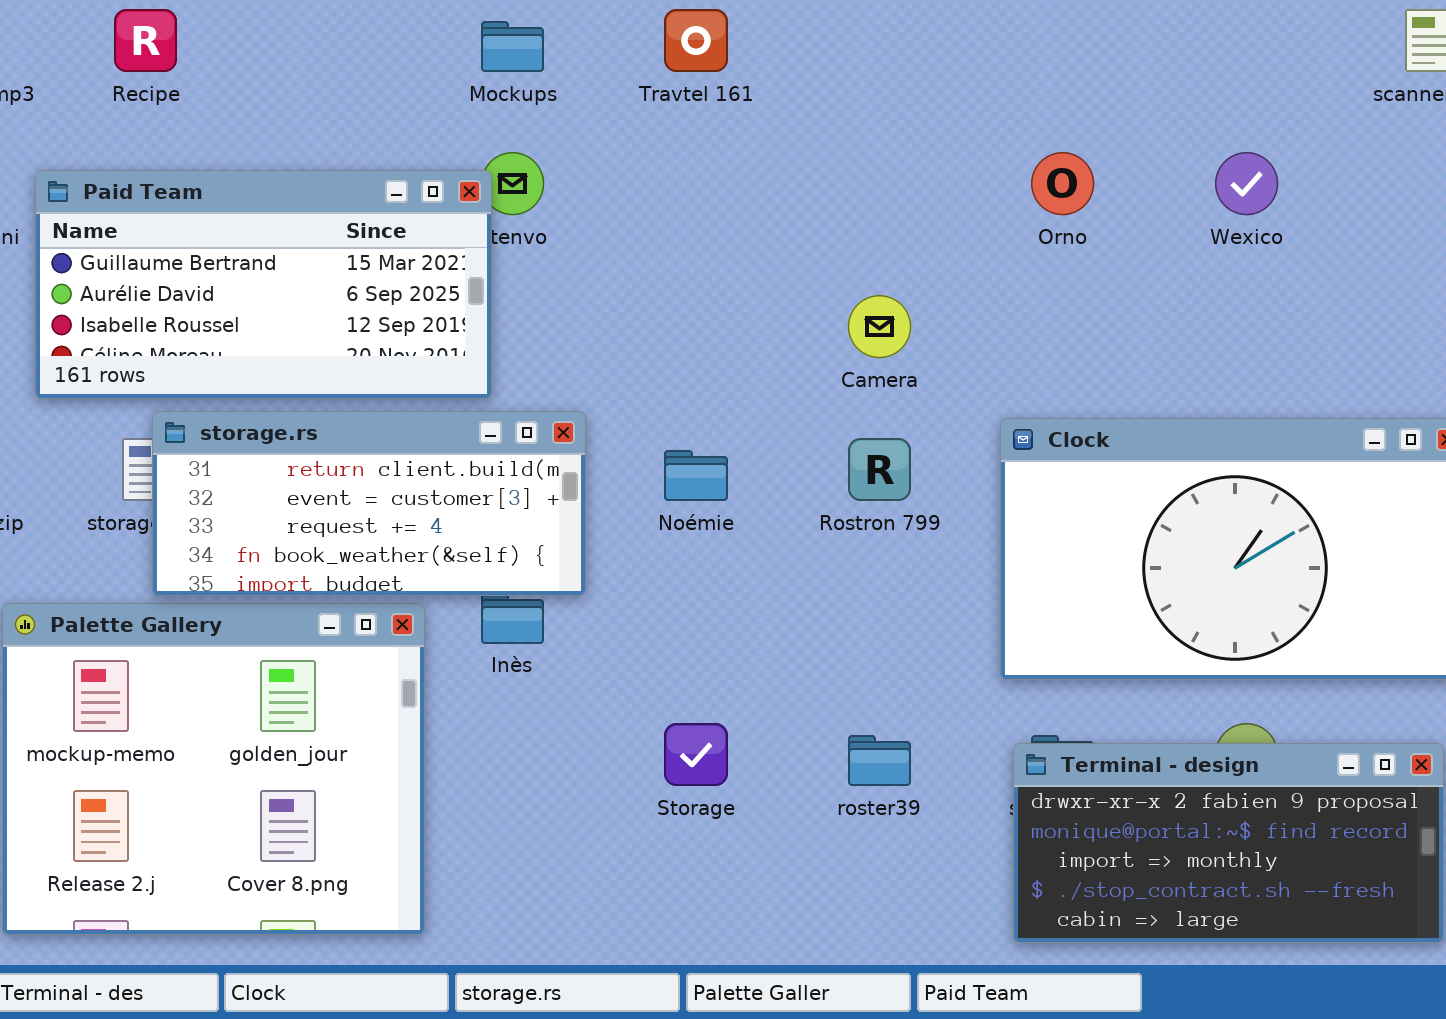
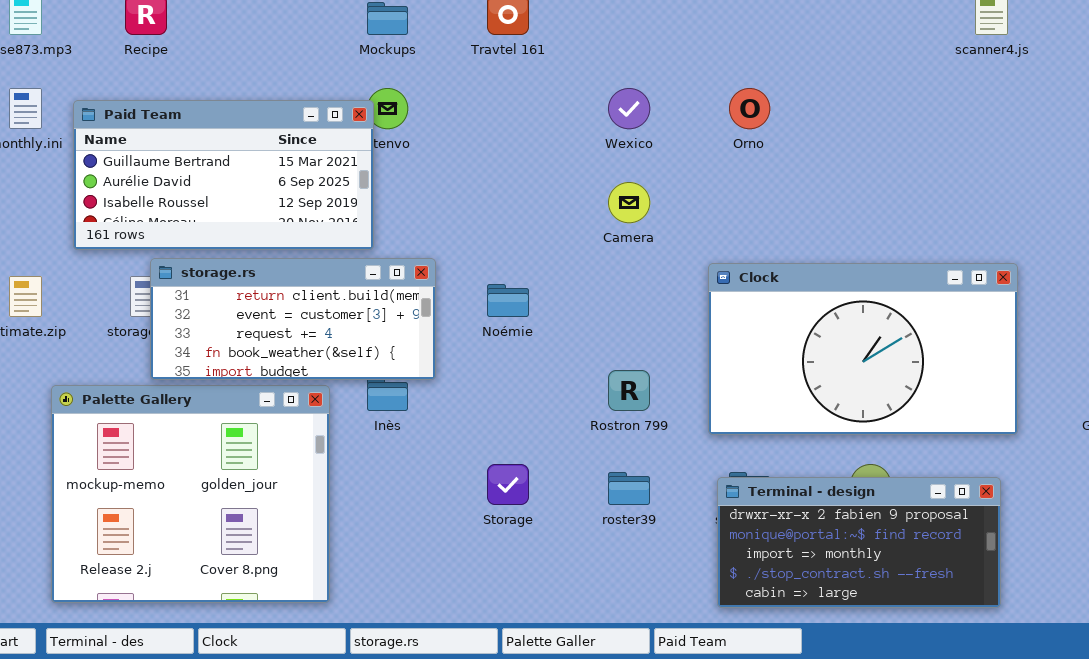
Wexico: [1215,152,1278,215] -> [608,88,650,129], moved
Rostron 799: [848,438,911,501] -> [608,370,650,411], moved

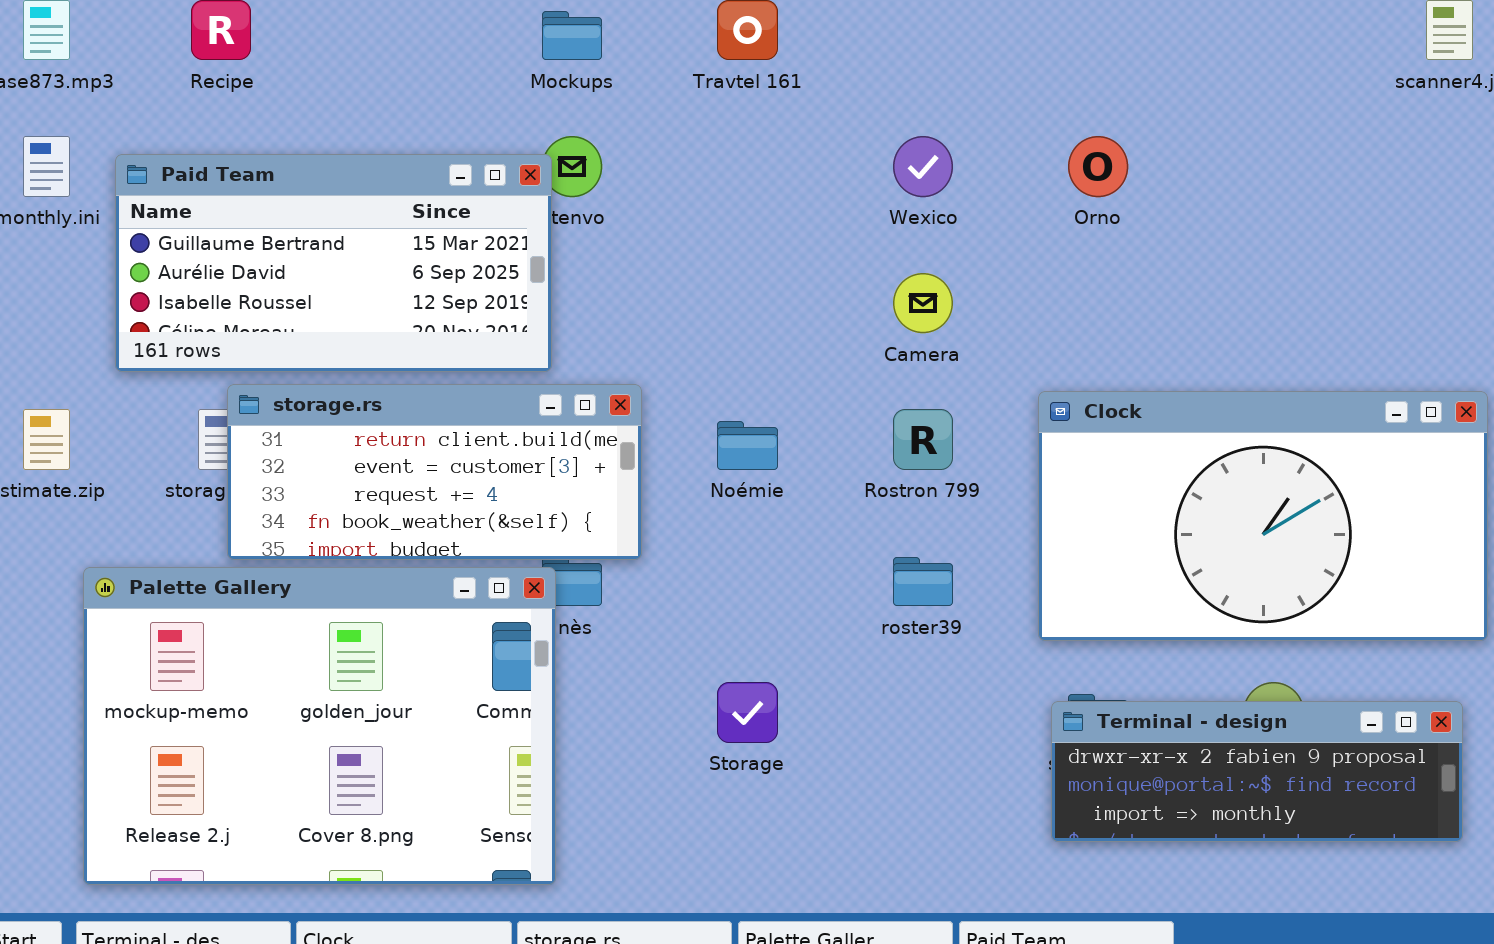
Rostron 799: [608,370,650,411] -> [893,409,953,470], moved
Palette Gallery: [51,385,330,603] -> [83,567,556,885], resized
roster39: [608,472,650,505] -> [893,557,953,606], moved
Terminal - design: [717,477,1001,608] -> [1051,701,1463,842], resized

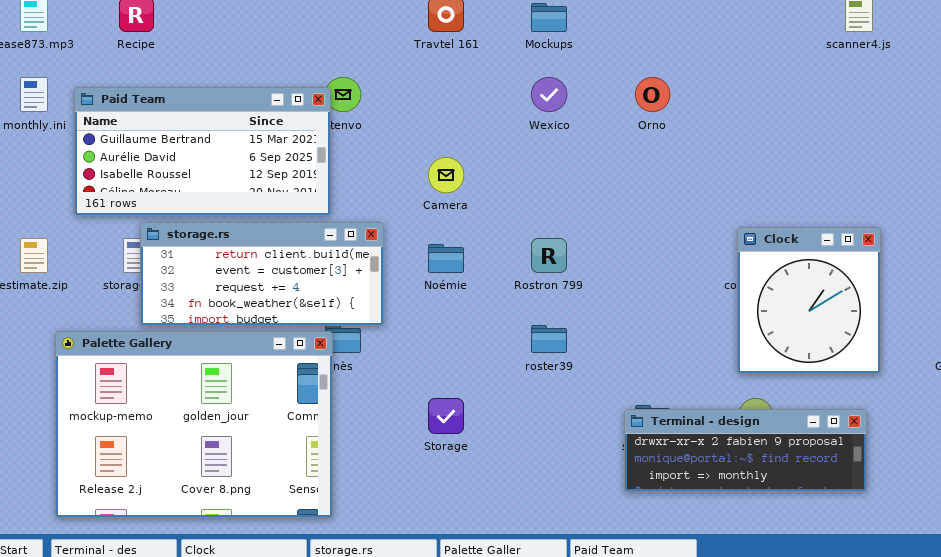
Mockups: [542,11,602,60] -> [531,3,567,32], moved
Camera: [893,273,953,333] -> [428,157,464,193], moved
Clock: [1038,391,1488,641] -> [737,227,881,374], resized

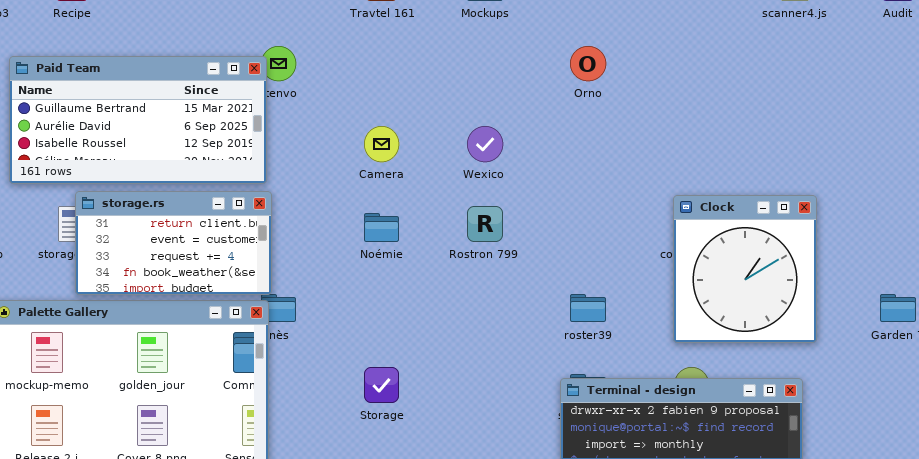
Wexico: [531,77,567,112] -> [467,126,503,162], moved
storage.rs: [140,222,384,326] -> [75,191,272,295], resized
roster39: [531,325,567,353] -> [570,294,606,322], moved

